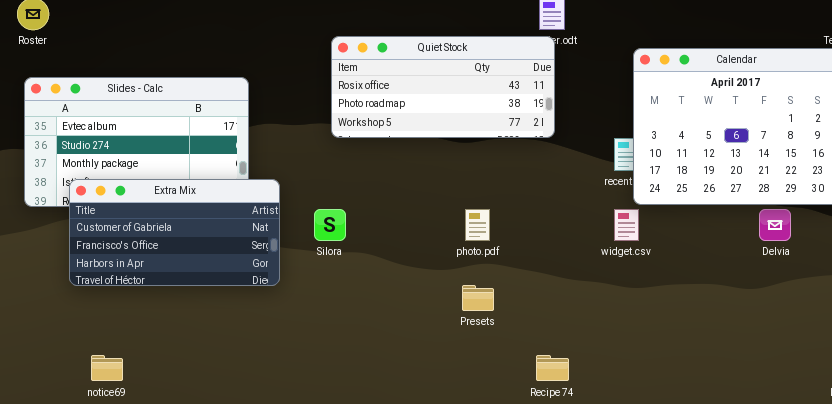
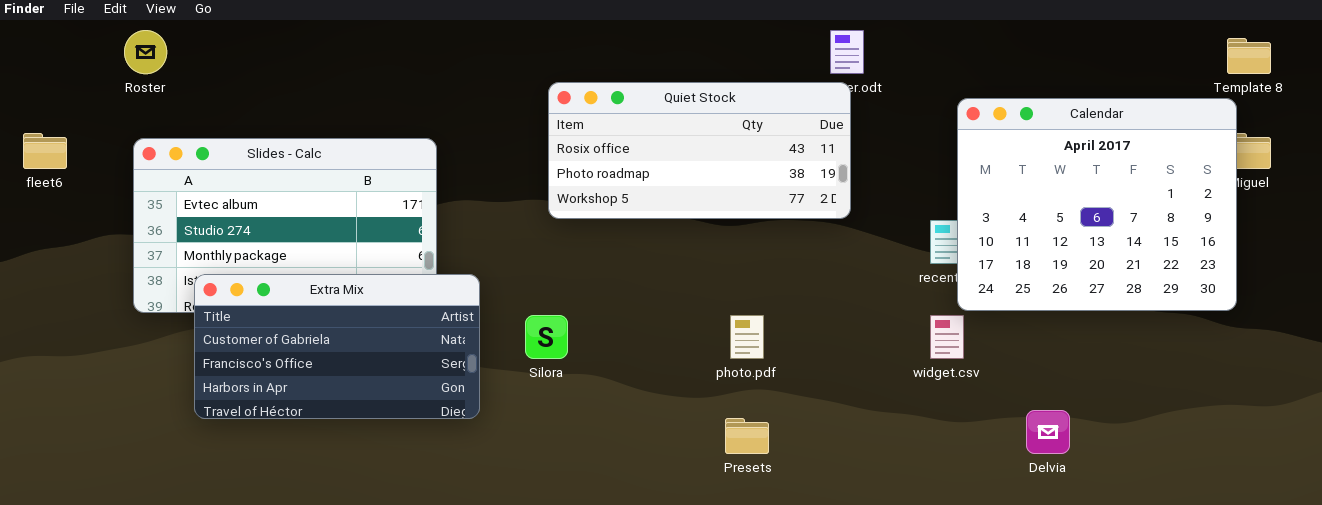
Delvia: [759,209,791,241] -> [1026,410,1070,454], moved

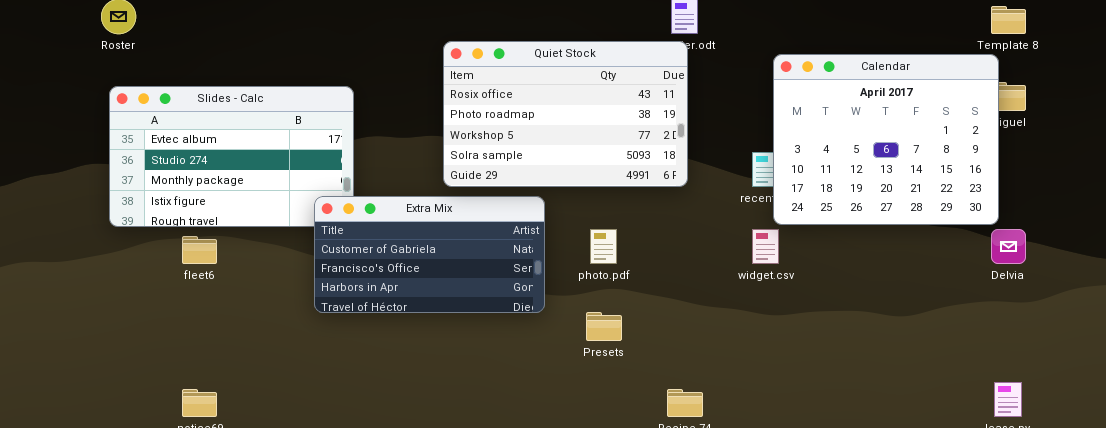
Quiet Stock: [548,82,851,219] -> [443,41,688,187], resized
fleet6: [23,133,67,169] -> [182,236,217,264], moved
Extra Mix: [194,274,480,419] -> [314,196,545,313], moved
Delvia: [1026,410,1070,454] -> [991,229,1026,264], moved

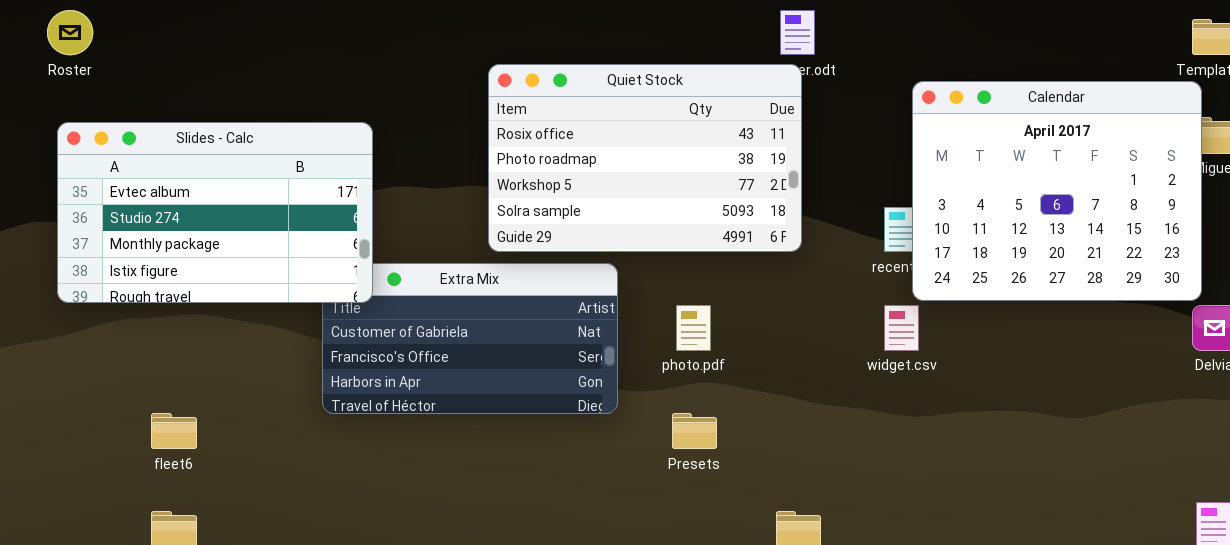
Slides - Calc: [109,86,354,227] -> [57,122,373,303], raised
fleet6: [182,236,217,264] -> [151,413,197,449], moved

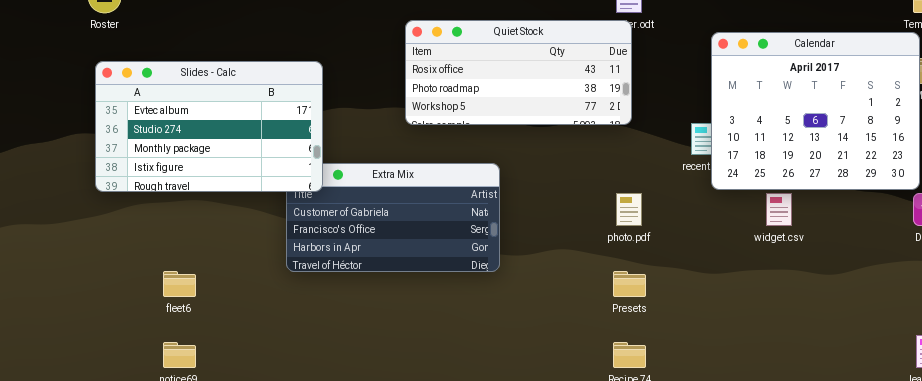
Quiet Stock: [488,64,802,252] -> [405,20,632,125], resized
photo.pdf: [676,305,711,351] -> [616,193,642,226], moved
widget.csv: [884,305,919,351] -> [766,193,792,226], moved
Presets: [672,413,717,449] -> [613,271,646,297], moved

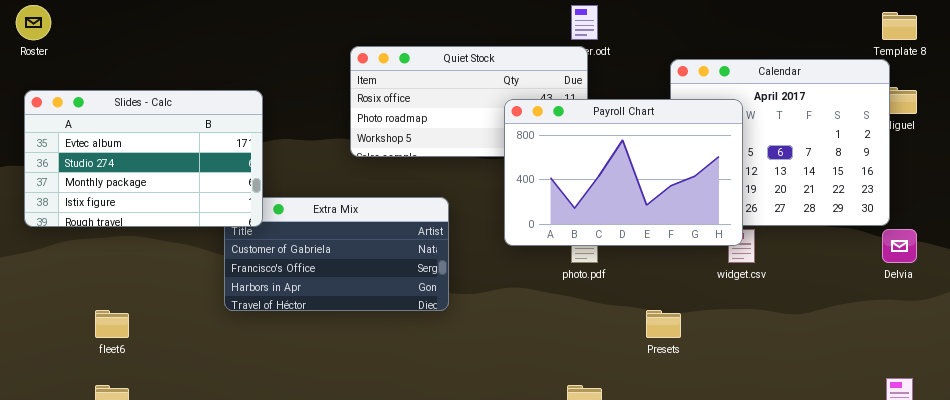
Payroll Chart: none -> [504,99,743,246], opened
Presets: [613,271,646,297] -> [646,310,681,338], moved

